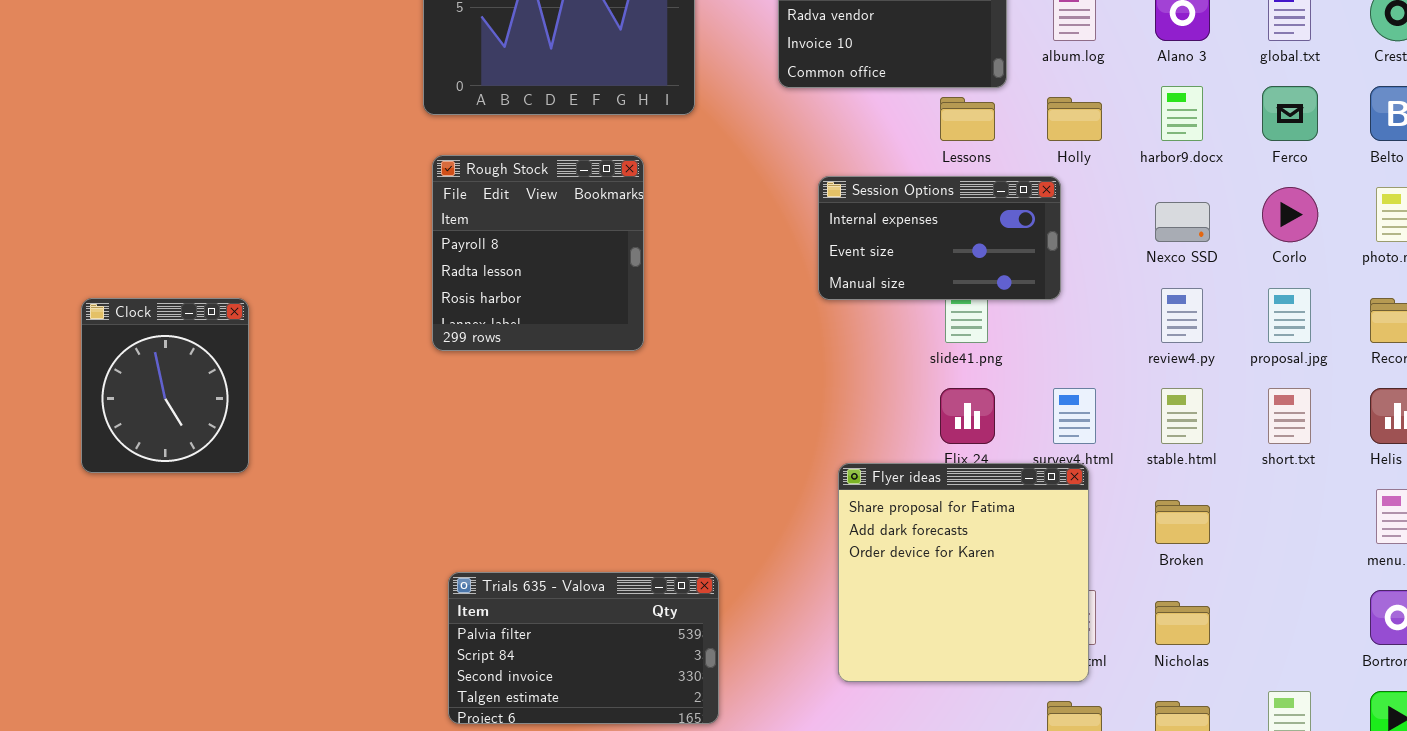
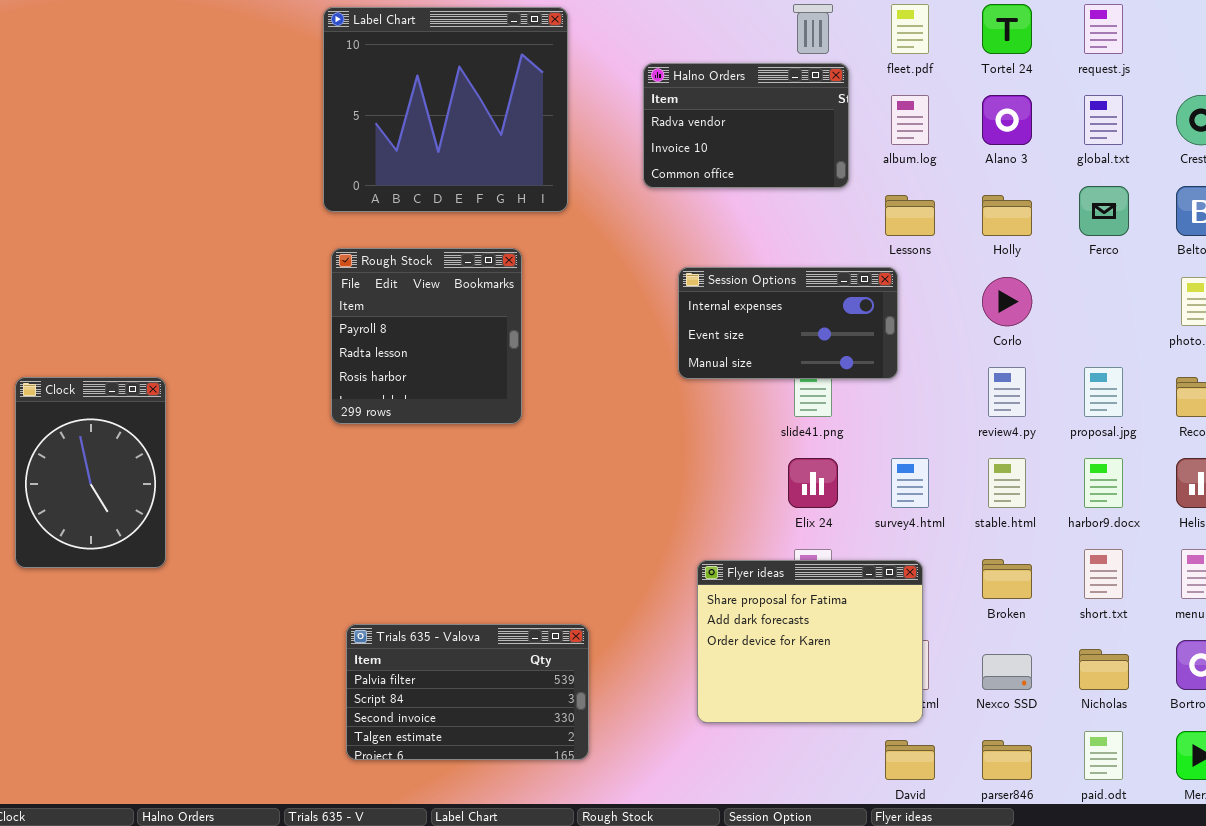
harbor9.docx: [1161,86,1203,141] -> [1084,458,1123,508], moved
Lessons: [940,97,995,141] -> [885,195,935,236], moved
Holly: [1047,97,1102,141] -> [982,195,1032,236], moved
Corlo: [1262,187,1318,242] -> [982,277,1032,326], moved
Nexco SSD: [1155,202,1210,242] -> [982,654,1032,690], moved
Clock: [81,298,249,473] -> [15,377,166,568], resized
short.txt: [1268,388,1311,444] -> [1084,549,1123,599], moved
Flyer ideas: [838,463,1089,682] -> [697,560,923,723], resized
Nicholas: [1155,601,1210,645] -> [1079,649,1129,690], moved

